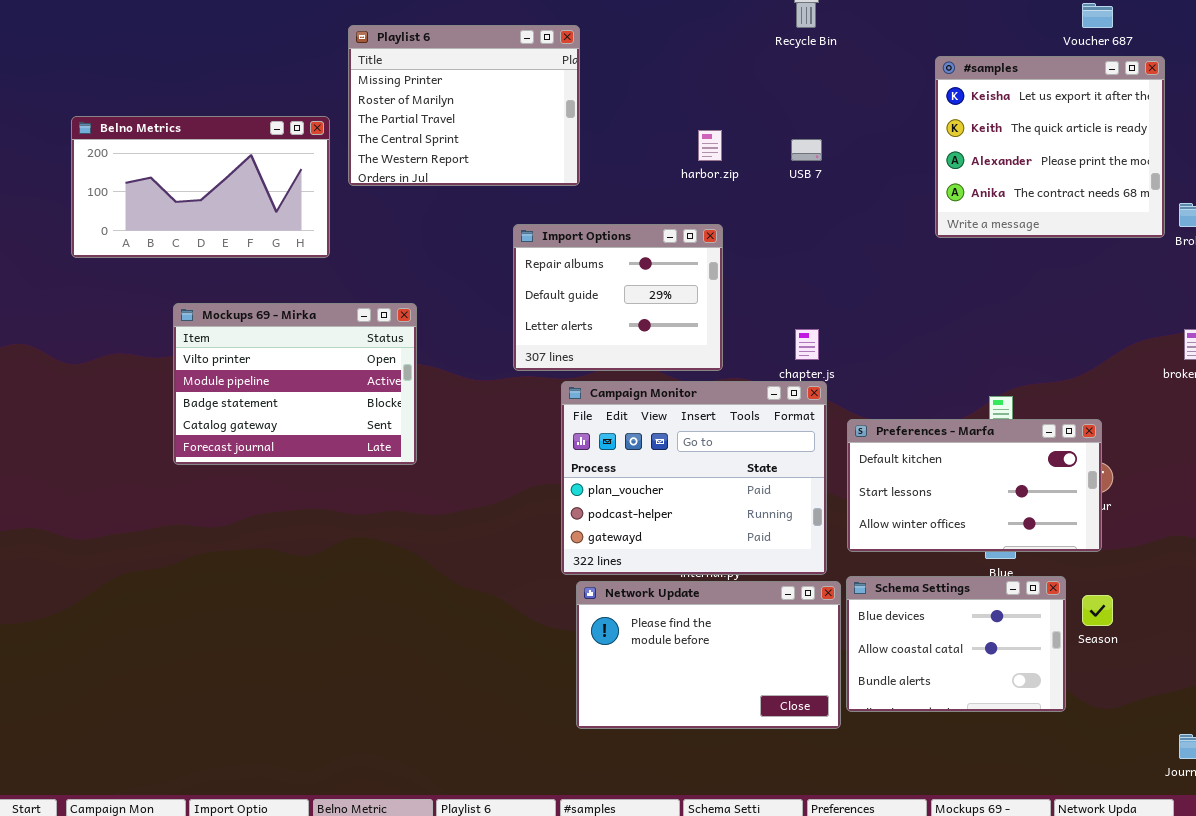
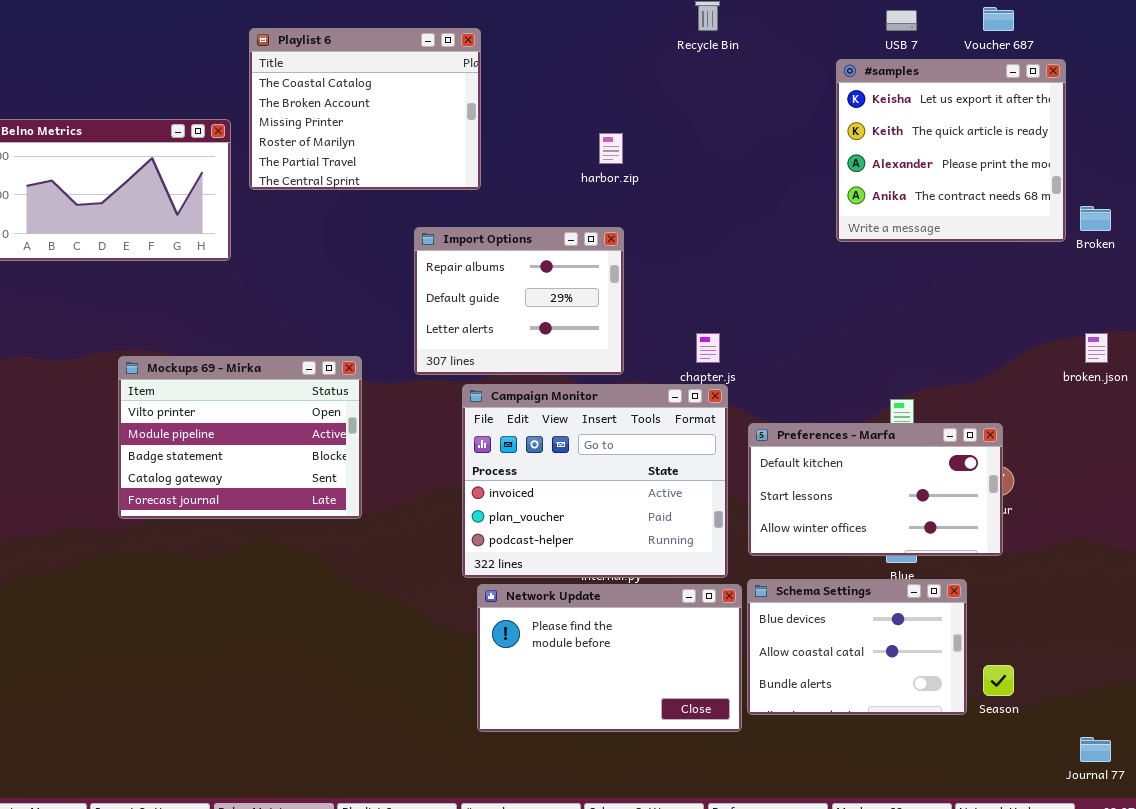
Playlist 6: [348,25,580,186] -> [249,28,481,190], scrolled up 2 rows
USB 7: [791,139,822,161] -> [886,10,917,31], moved
Mockups 69 - Mirka: [173,303,417,465] -> [118,356,362,519], moved
Campaign Monitor: [561,381,827,575] -> [462,384,728,578], scrolled up 1 row
Season: [1082,595,1113,626] -> [983,665,1014,696], moved

